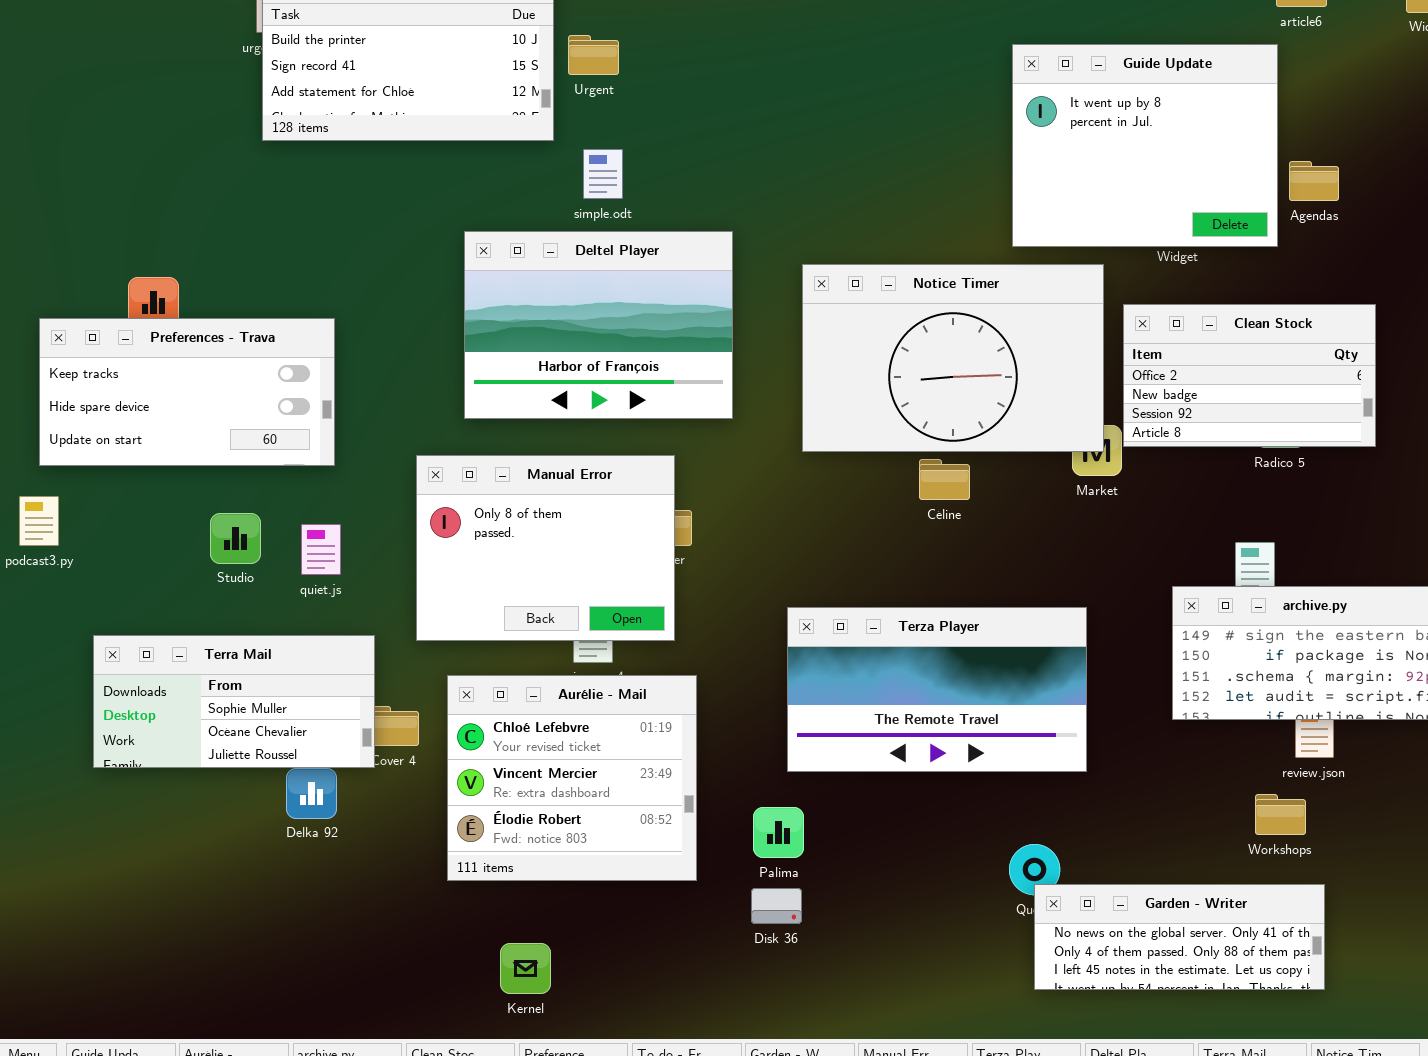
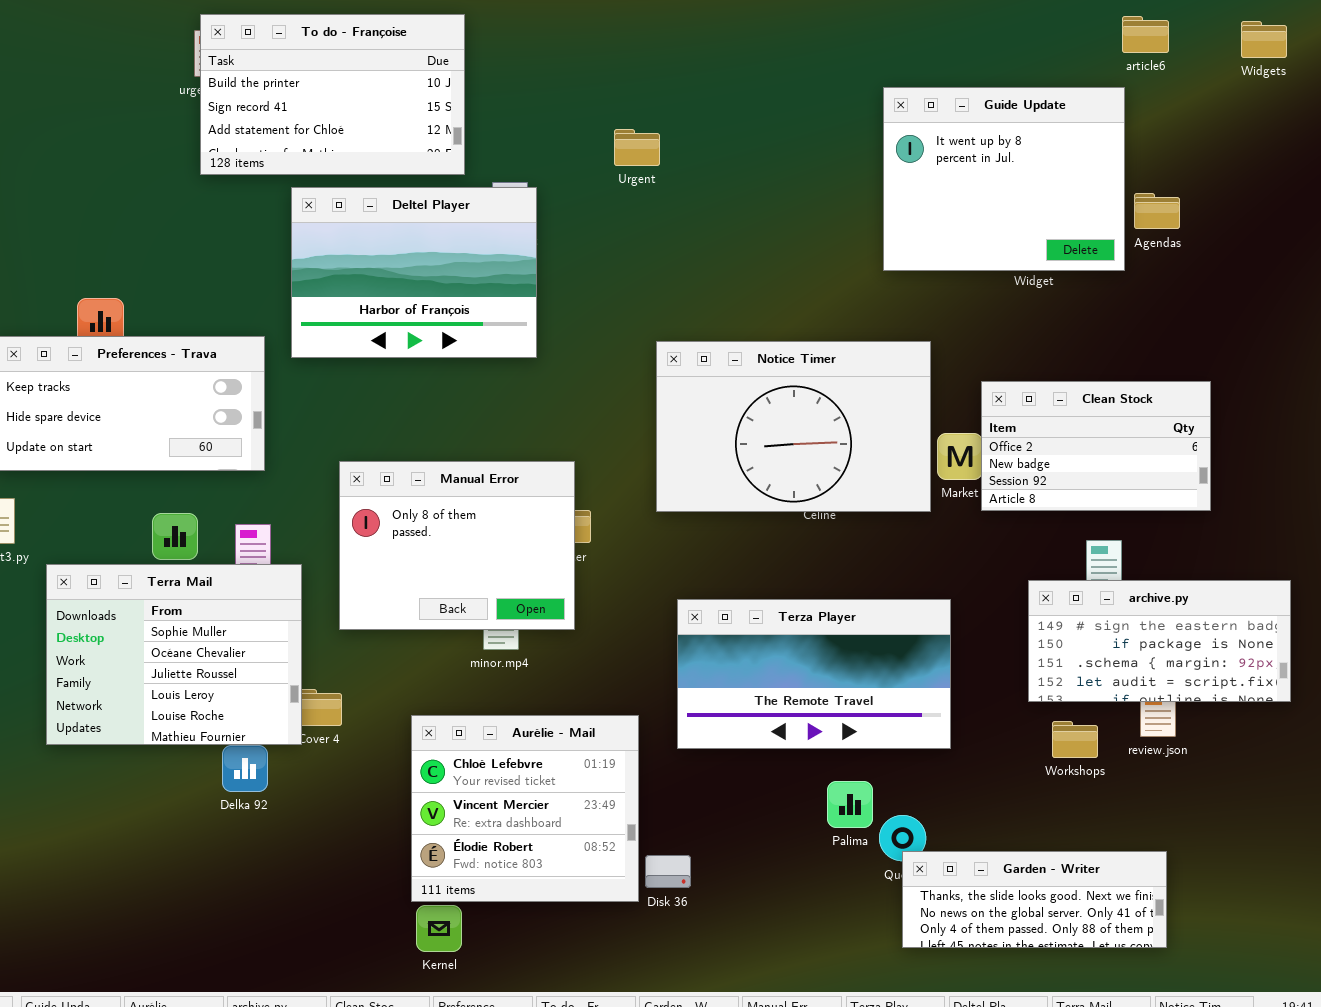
Urgent: [568,35,619,75] -> [614,129,660,166], moved
Deltel Player: [464,231,733,419] -> [291,187,537,358], moved
Notice Timer: [802,264,1104,452] -> [656,341,931,512], moved
Clean Stock: [1123,304,1376,447] -> [981,381,1211,511], moved
Terra Mail: [93,635,375,768] -> [46,564,302,745], resized
Aurélie - Mail: [447,675,697,881] -> [411,715,639,902], moved
Workshops: [1255,794,1306,835] -> [1052,721,1098,758], moved
Palima: [753,807,804,858] -> [827,781,873,828], moved
Garden - Writer: [1034,884,1325,990] -> [902,851,1167,948], scrolled up 1 row

